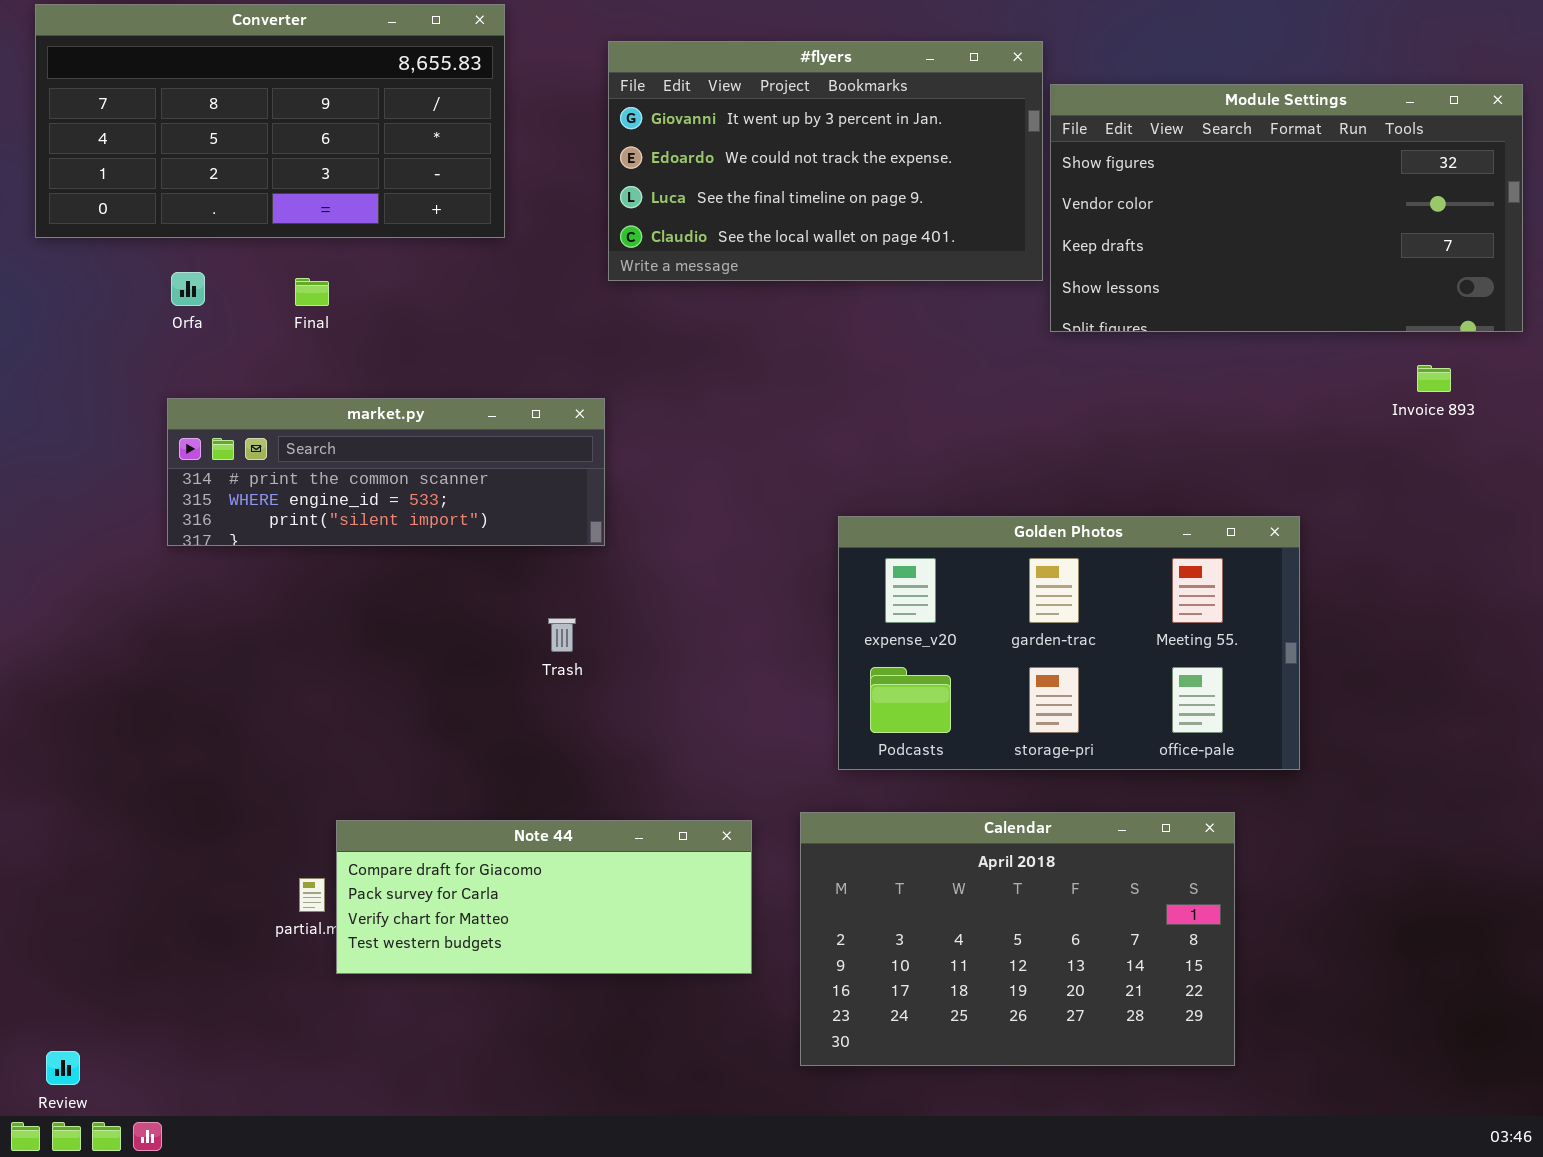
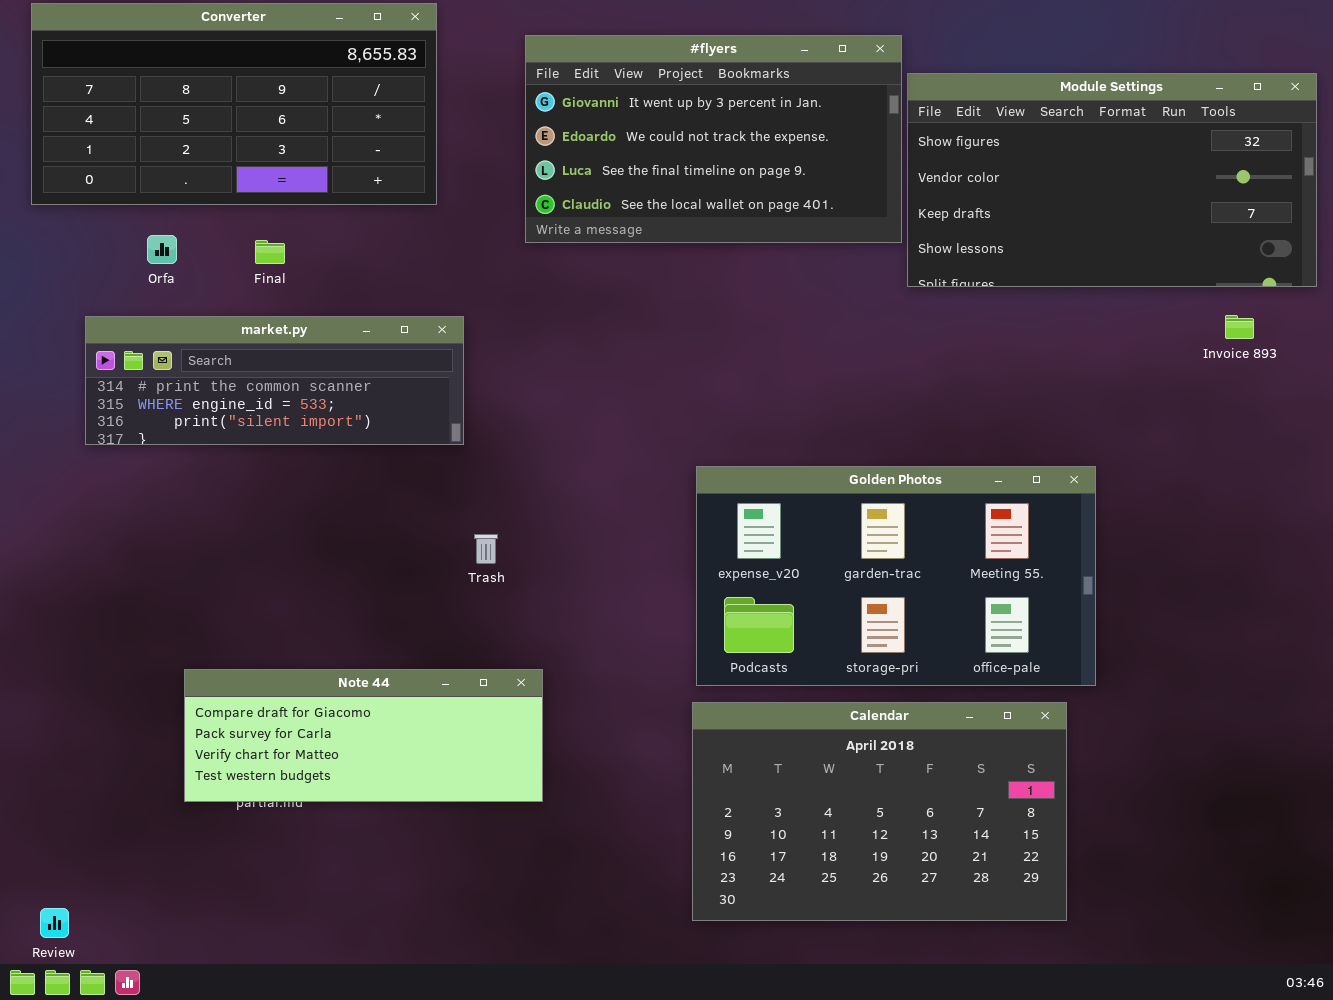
market.py: [167,398,605,546] -> [85,316,464,445], moved
Golden Photos: [838,516,1300,770] -> [696,466,1096,686], moved
Note 44: [336,820,752,974] -> [184,669,543,802], moved

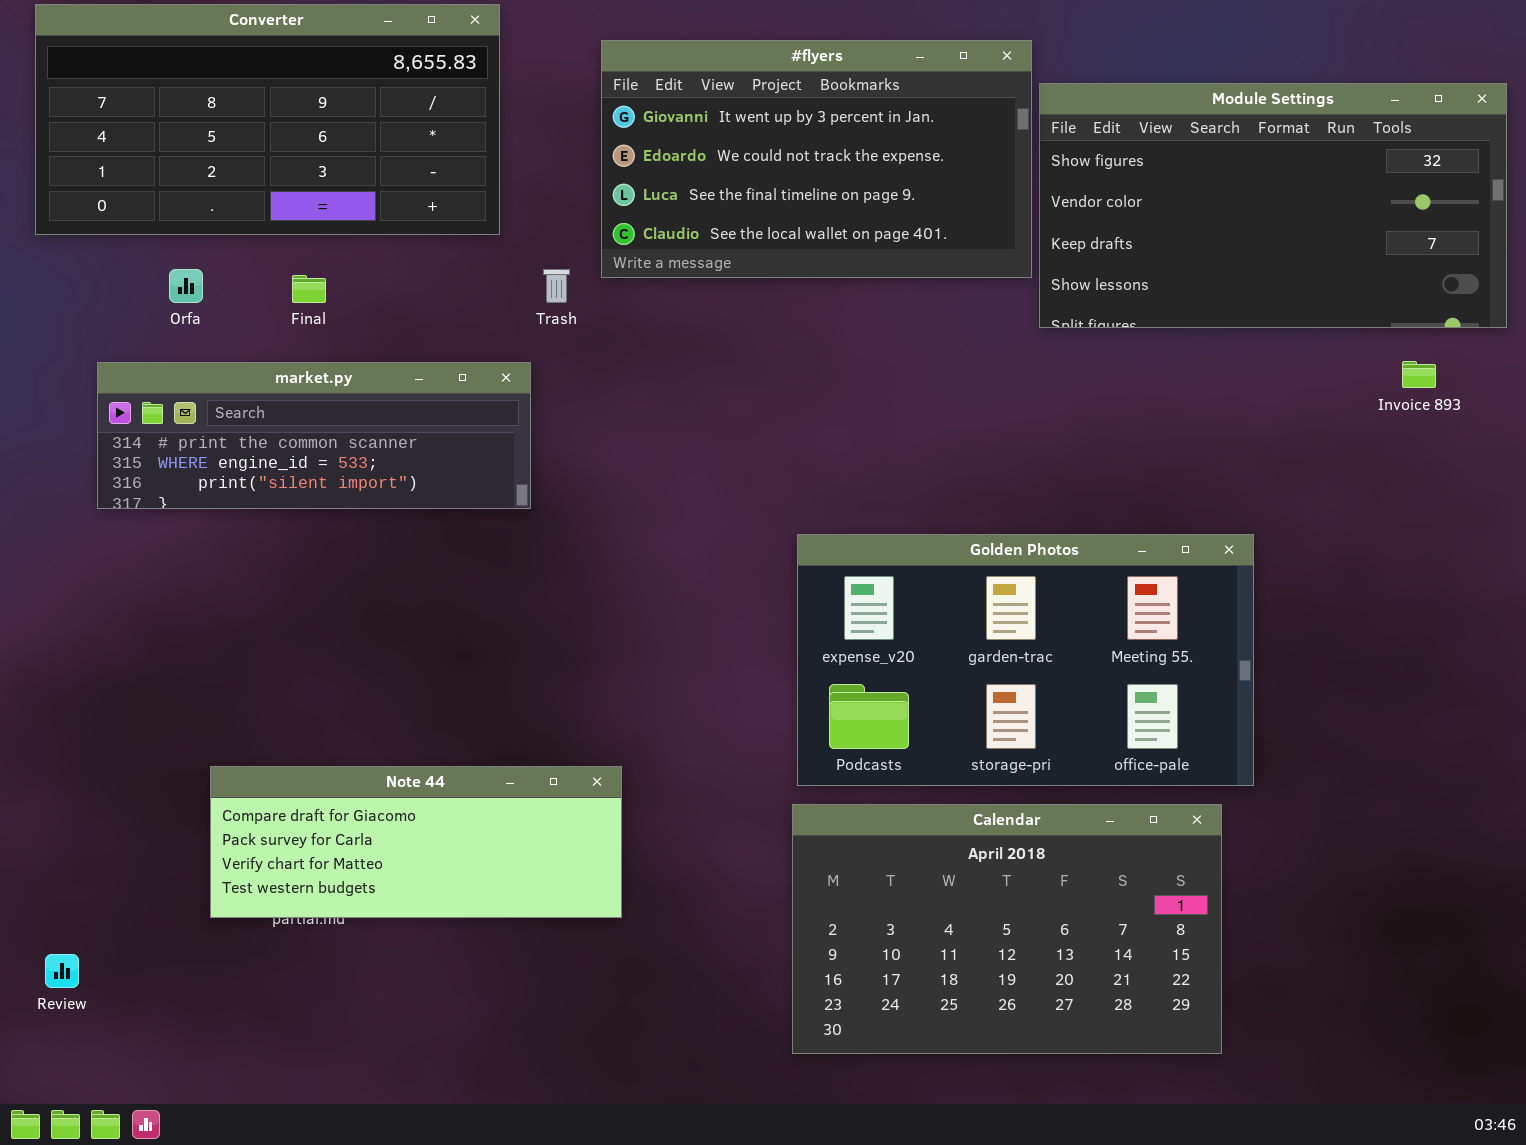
Trash: [474,534,498,564] -> [543,269,570,303], moved
Review: [40,908,69,938] -> [45,954,79,988], moved

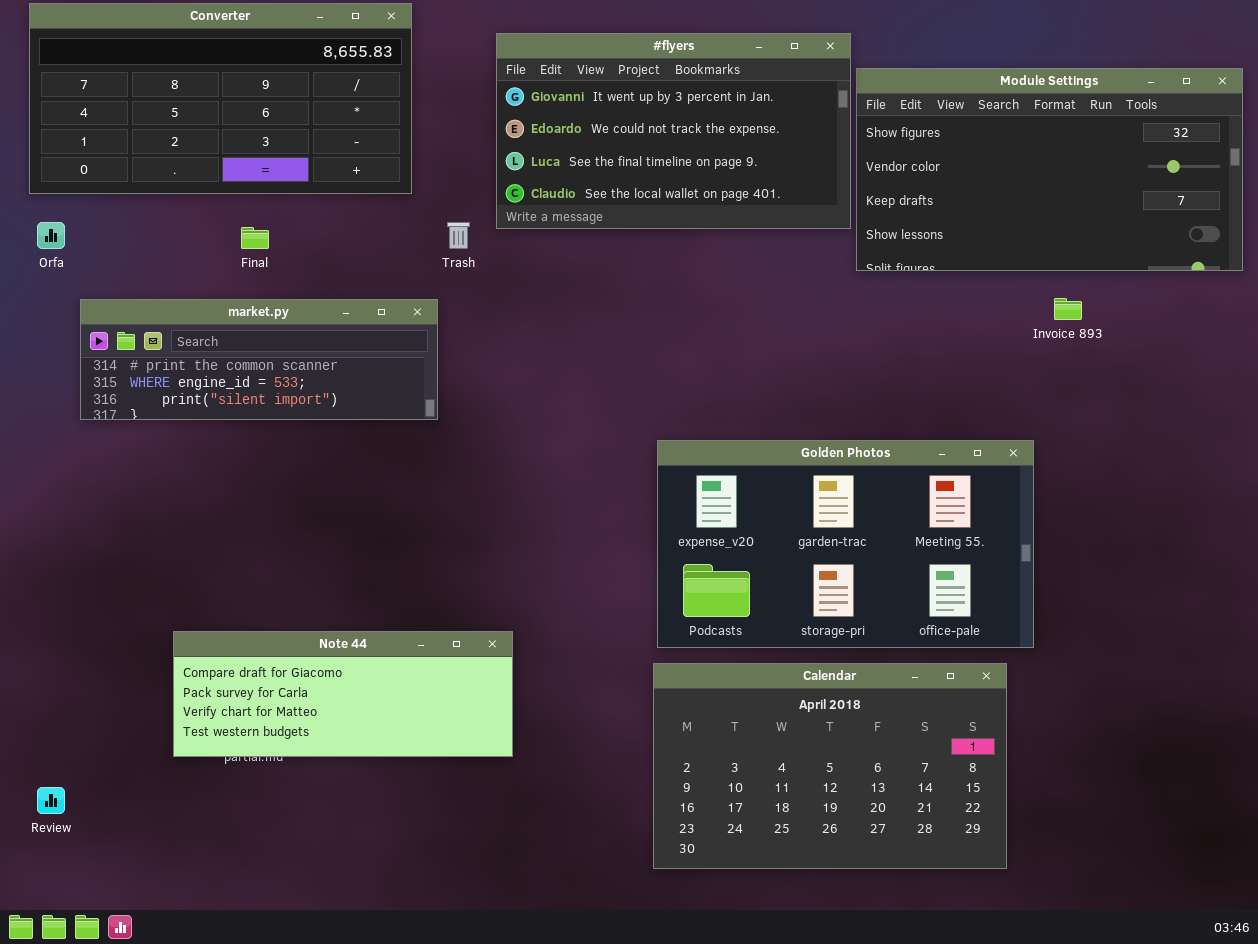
Orfa: [169,269,203,303] -> [37,222,65,249], moved
Invoice 893: [1402,361,1436,388] -> [1054,298,1082,320], moved

